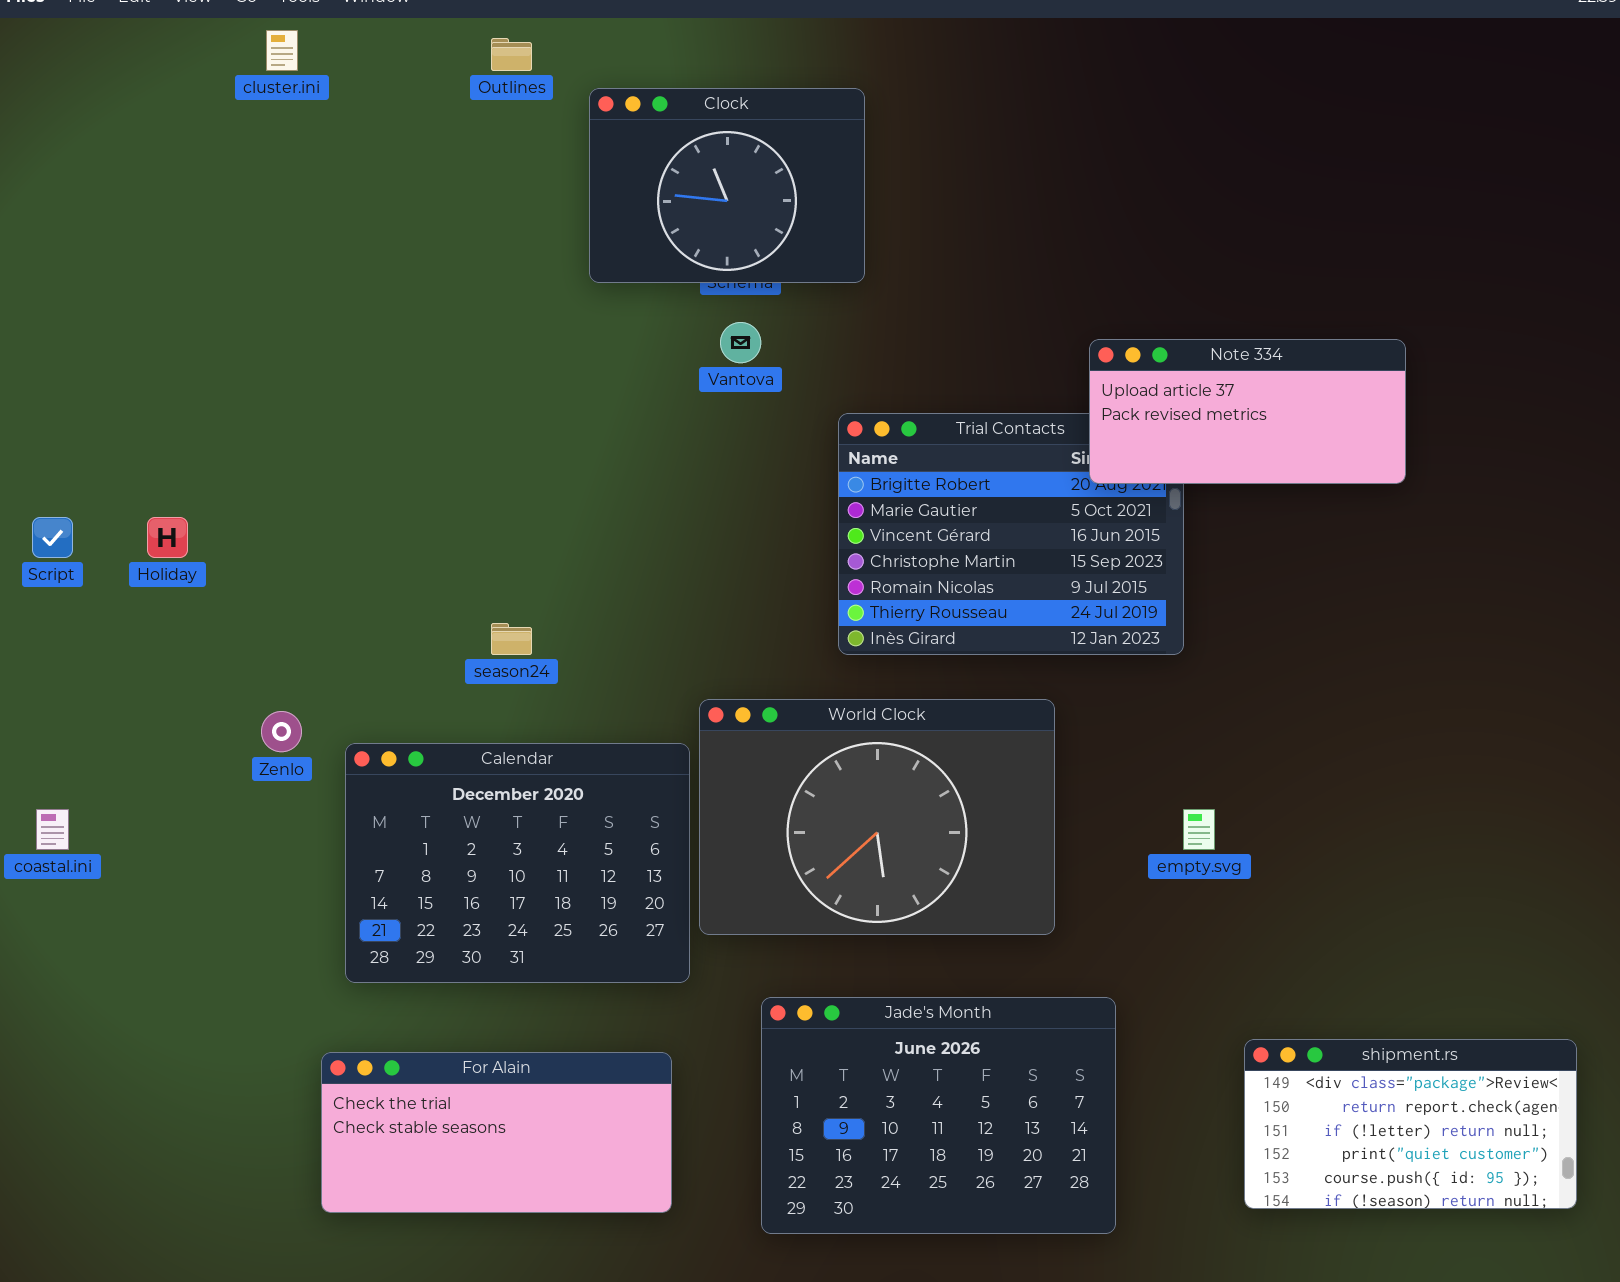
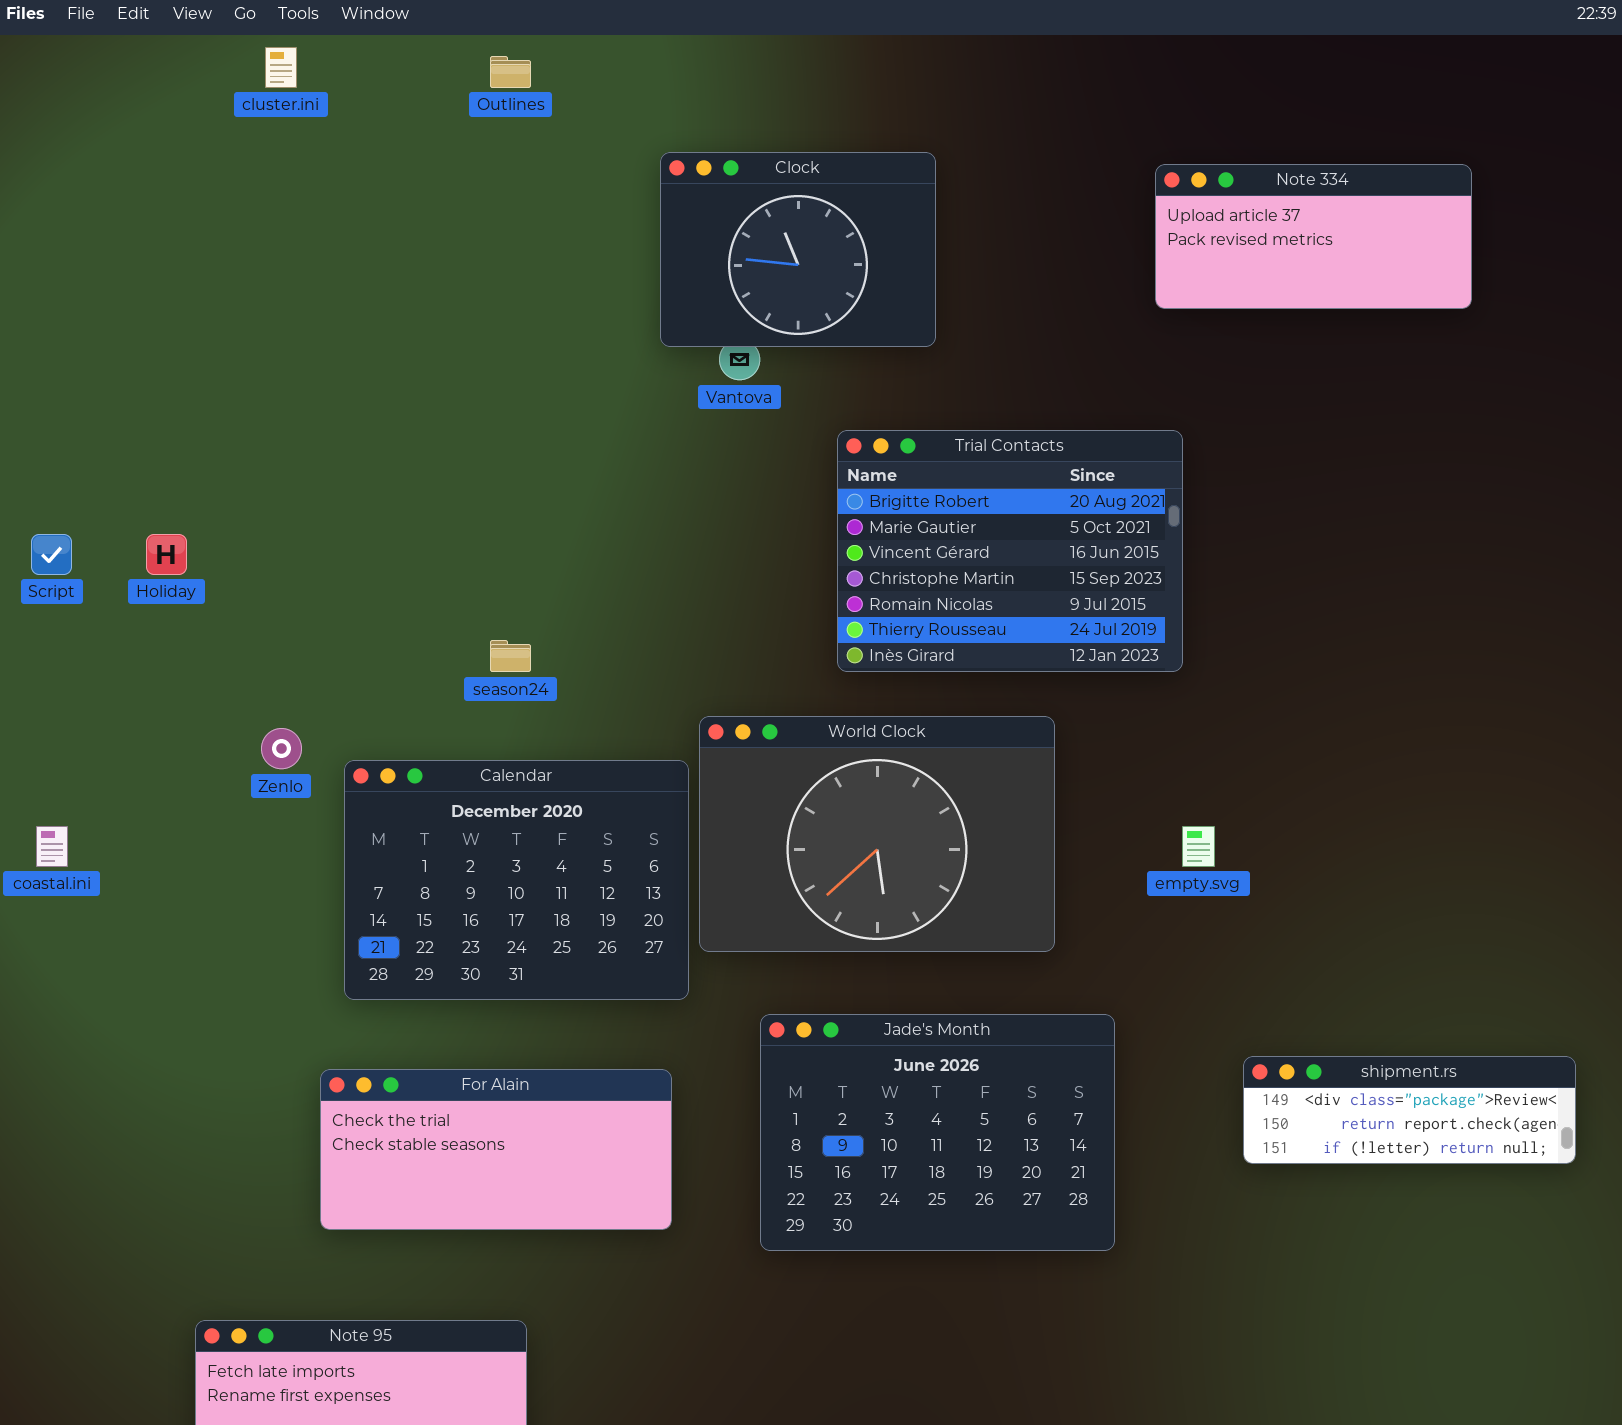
Clock: [589,88,865,283] -> [660,152,936,347], moved
Note 334: [1089,339,1406,484] -> [1155,164,1472,309], moved
shipment.rs: [1244,1039,1577,1209] -> [1243,1056,1576,1164], resized

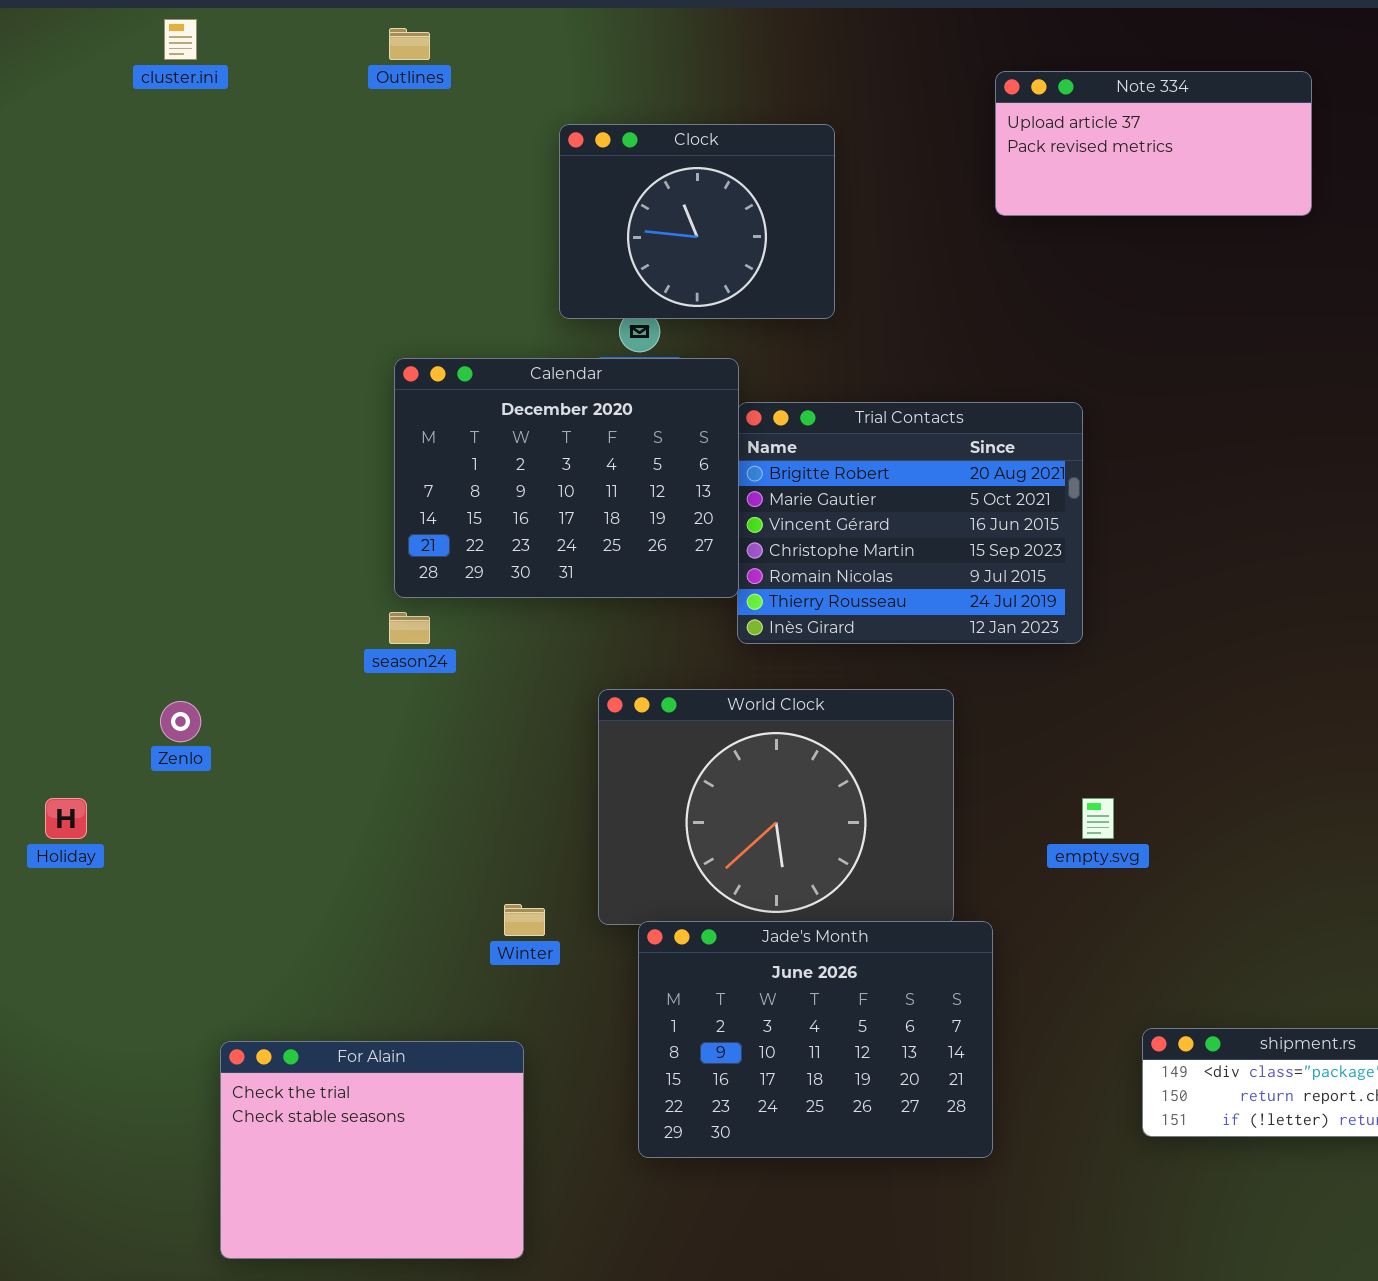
Note 334: [1155,164,1472,309] -> [995,71,1312,216], moved
Holiday: [146,534,187,575] -> [45,798,87,839], moved
Calendar: [344,760,689,1000] -> [394,358,739,598], moved
Jade's Month: [760,1014,1115,1251] -> [638,921,993,1158], moved
For Alain: [320,1069,672,1230] -> [220,1041,524,1259], resized

